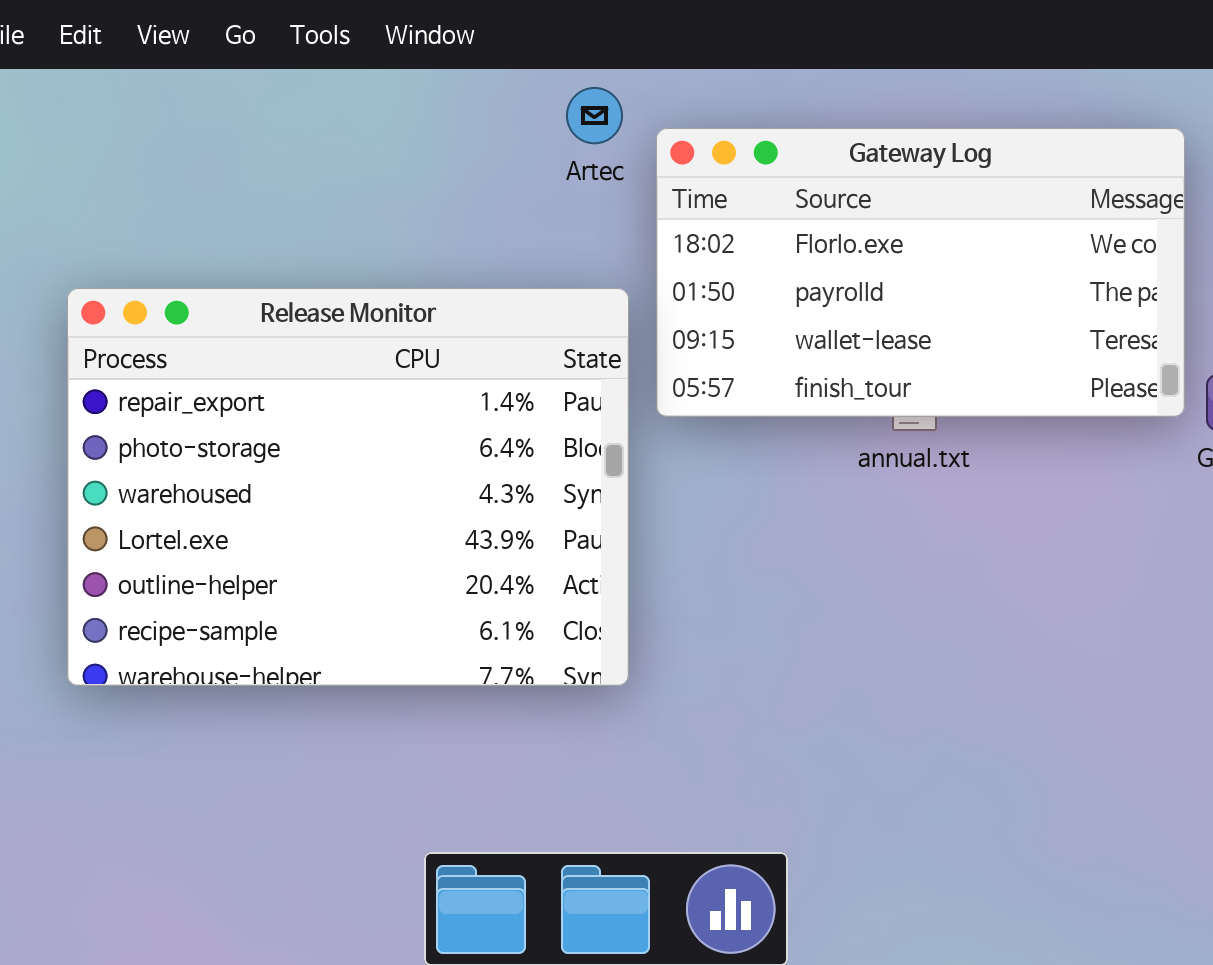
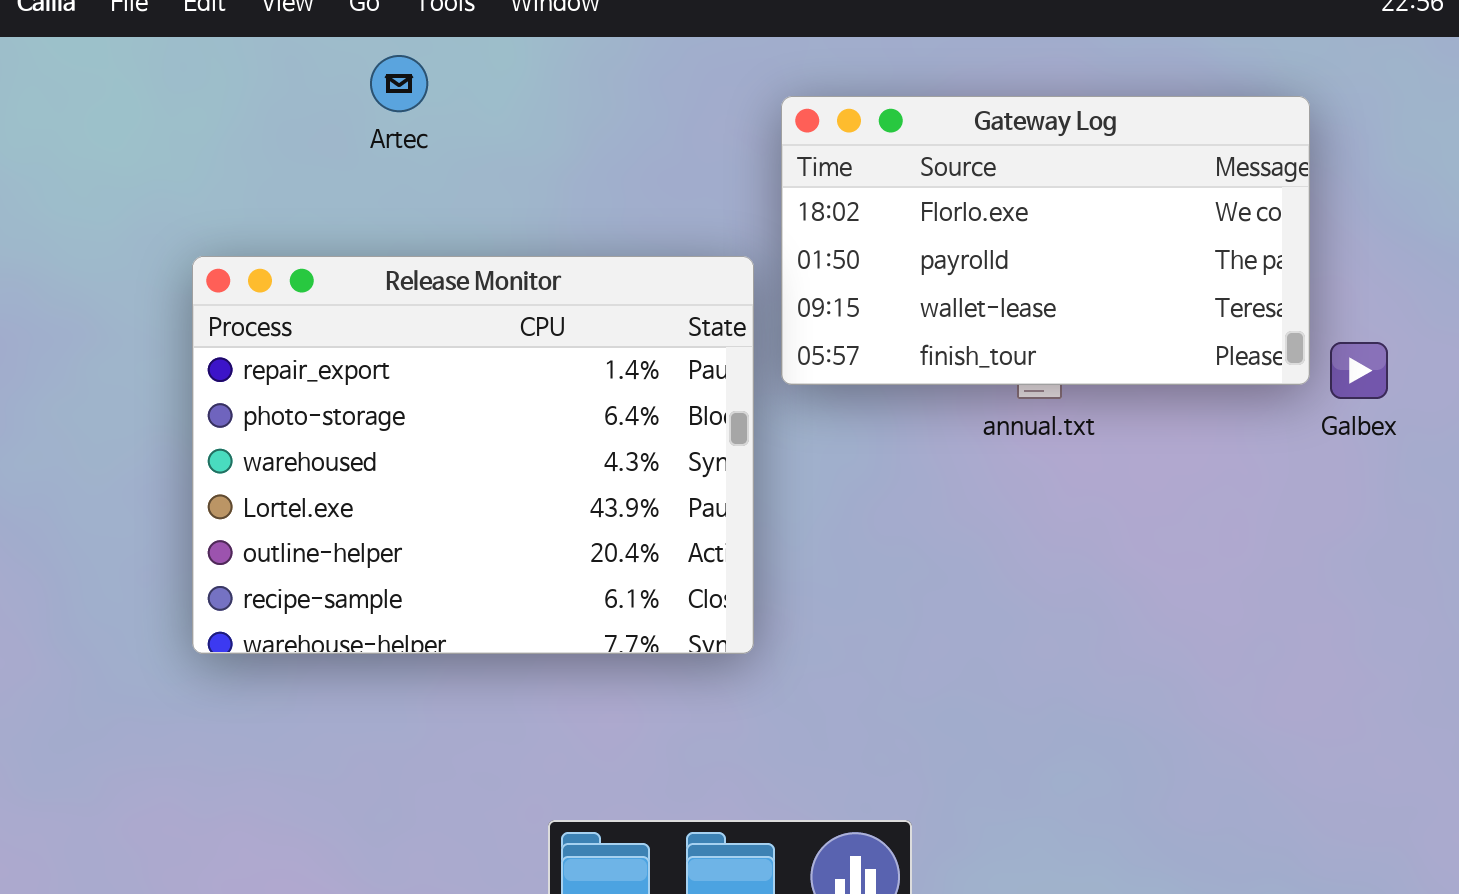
Artec: [566,87,623,144] -> [370,55,428,112], moved

